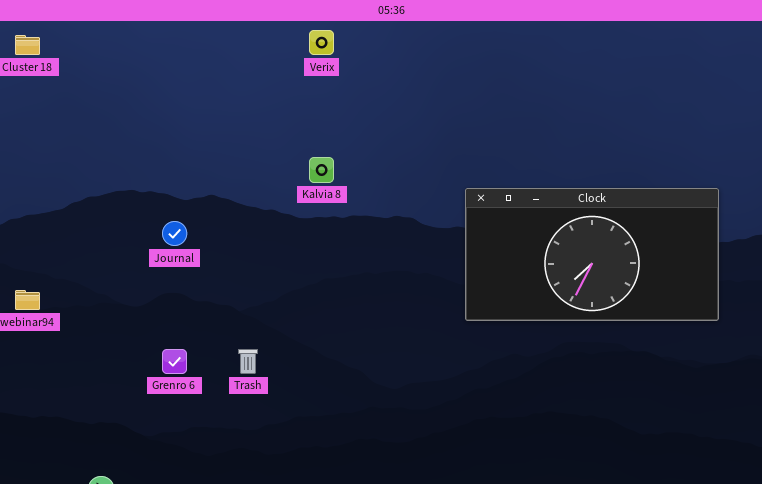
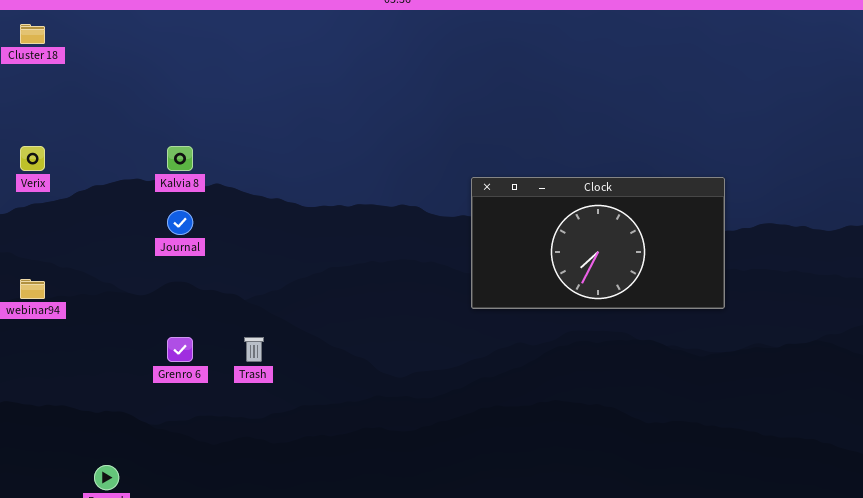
Verix: [309,30,334,55] -> [20,146,45,171], moved
Kalvia 8: [309,157,334,183] -> [167,146,193,171], moved

